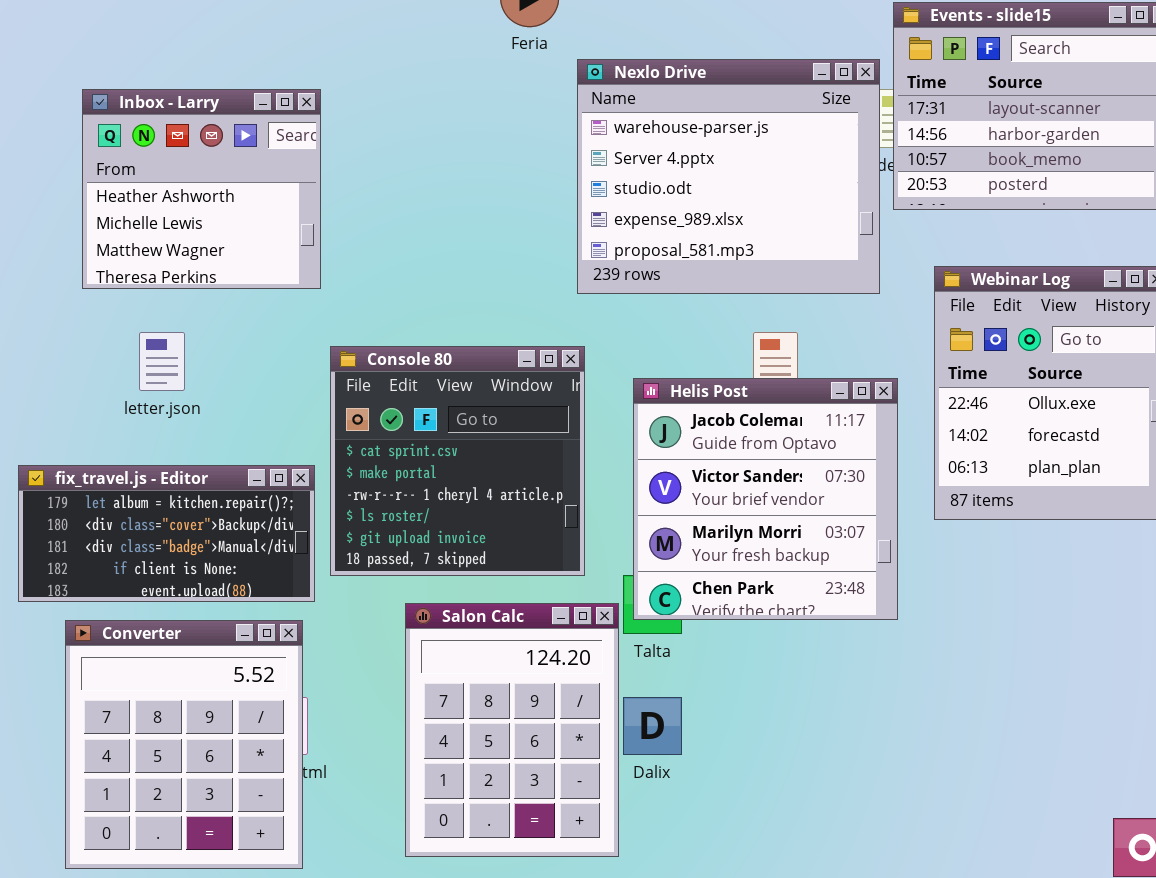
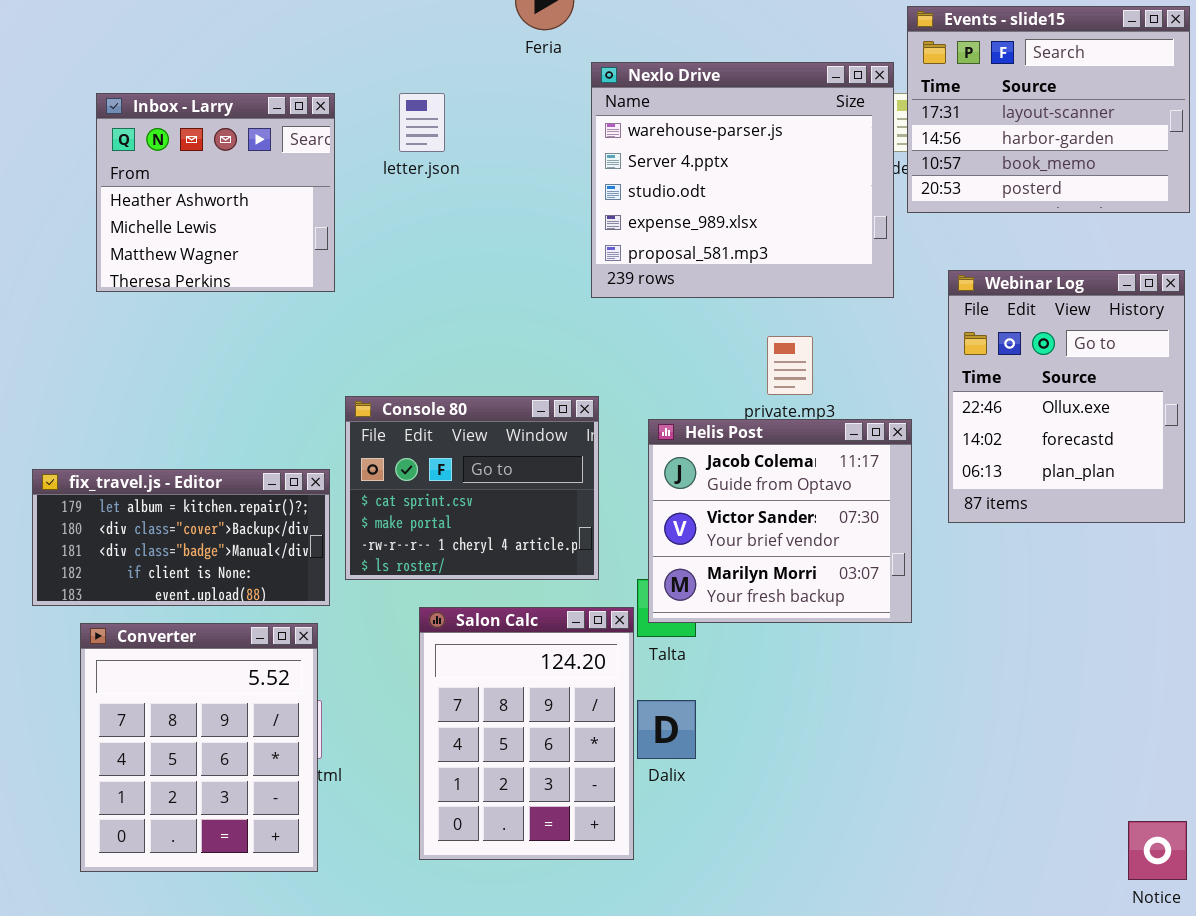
letter.json: [139,332,185,391] -> [399,93,445,152], moved
Console 80: [330,346,585,576] -> [345,396,599,580], resized
Helis Post: [633,378,898,620] -> [648,419,912,623], resized

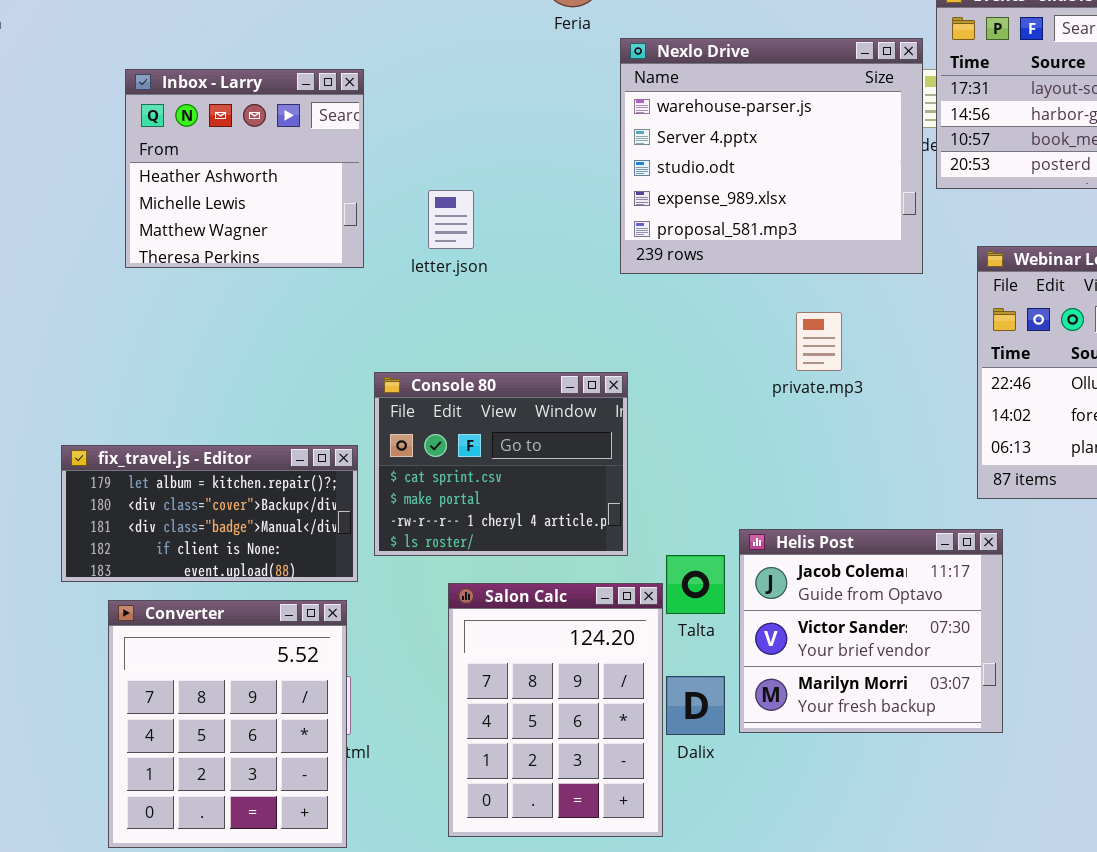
letter.json: [399,93,445,152] -> [428,190,474,249], moved
Helis Post: [648,419,912,623] -> [739,529,1003,733], moved

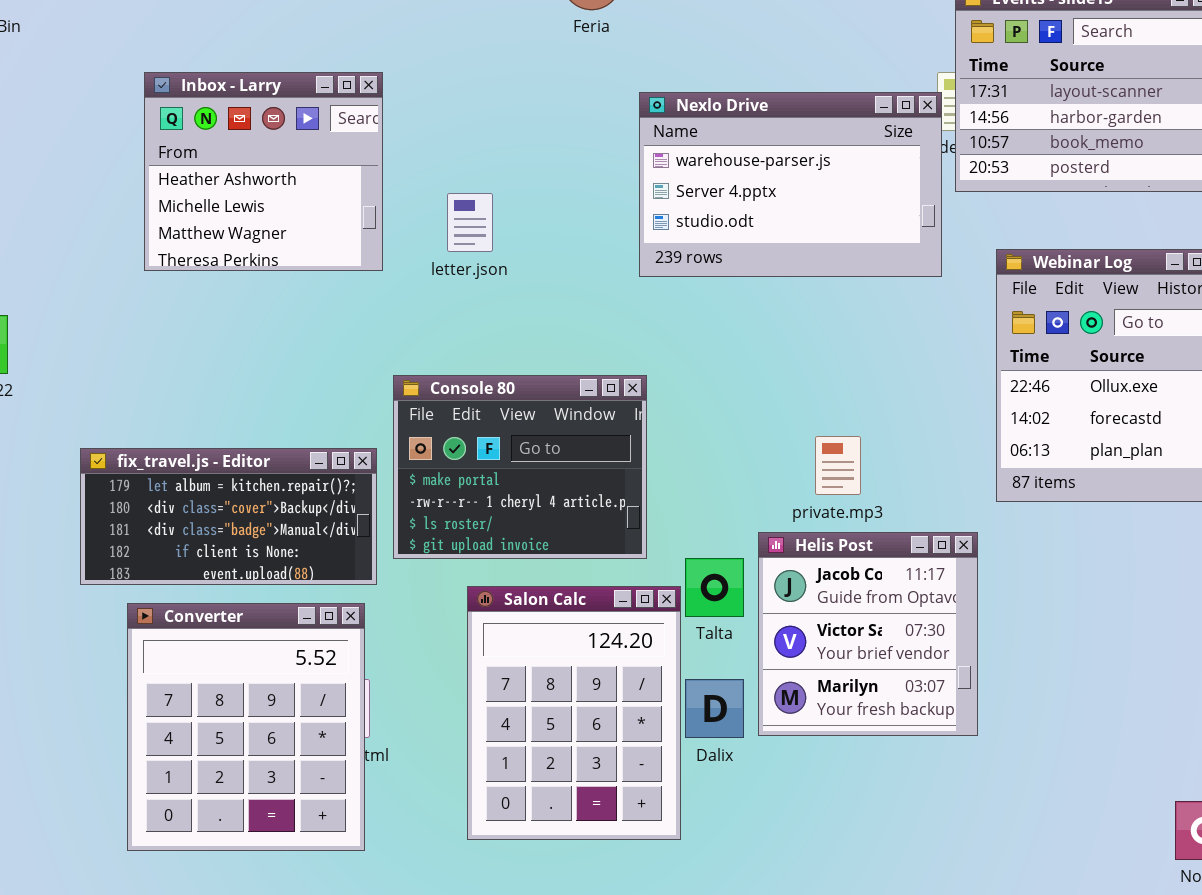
Nexlo Drive: [620,38,923,274] -> [639,92,942,277], resized
private.mp3: [796,312,842,371] -> [815,436,861,495], moved
Console 80: [374,372,628,556] -> [393,375,647,559], scrolled down 1 row
Helis Post: [739,529,1003,733] -> [758,532,978,736], resized

